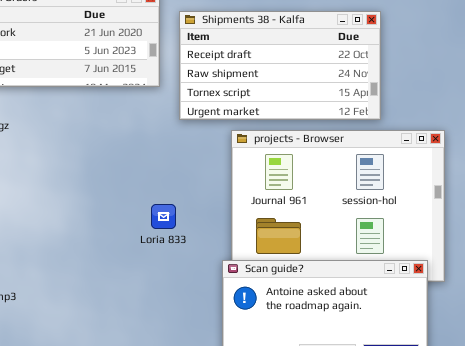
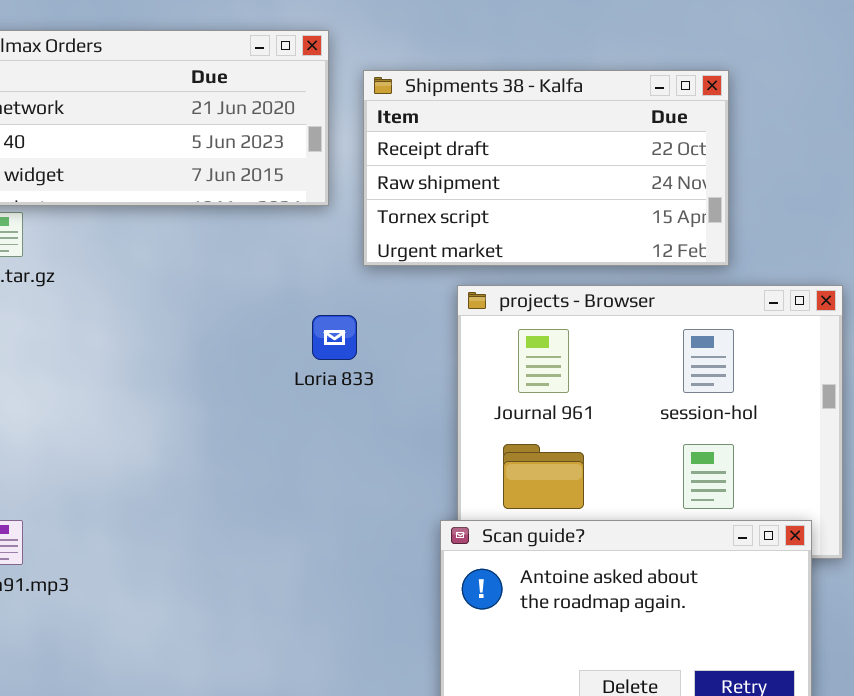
Loria 833: [151,204,176,229] -> [312,315,357,360], moved

